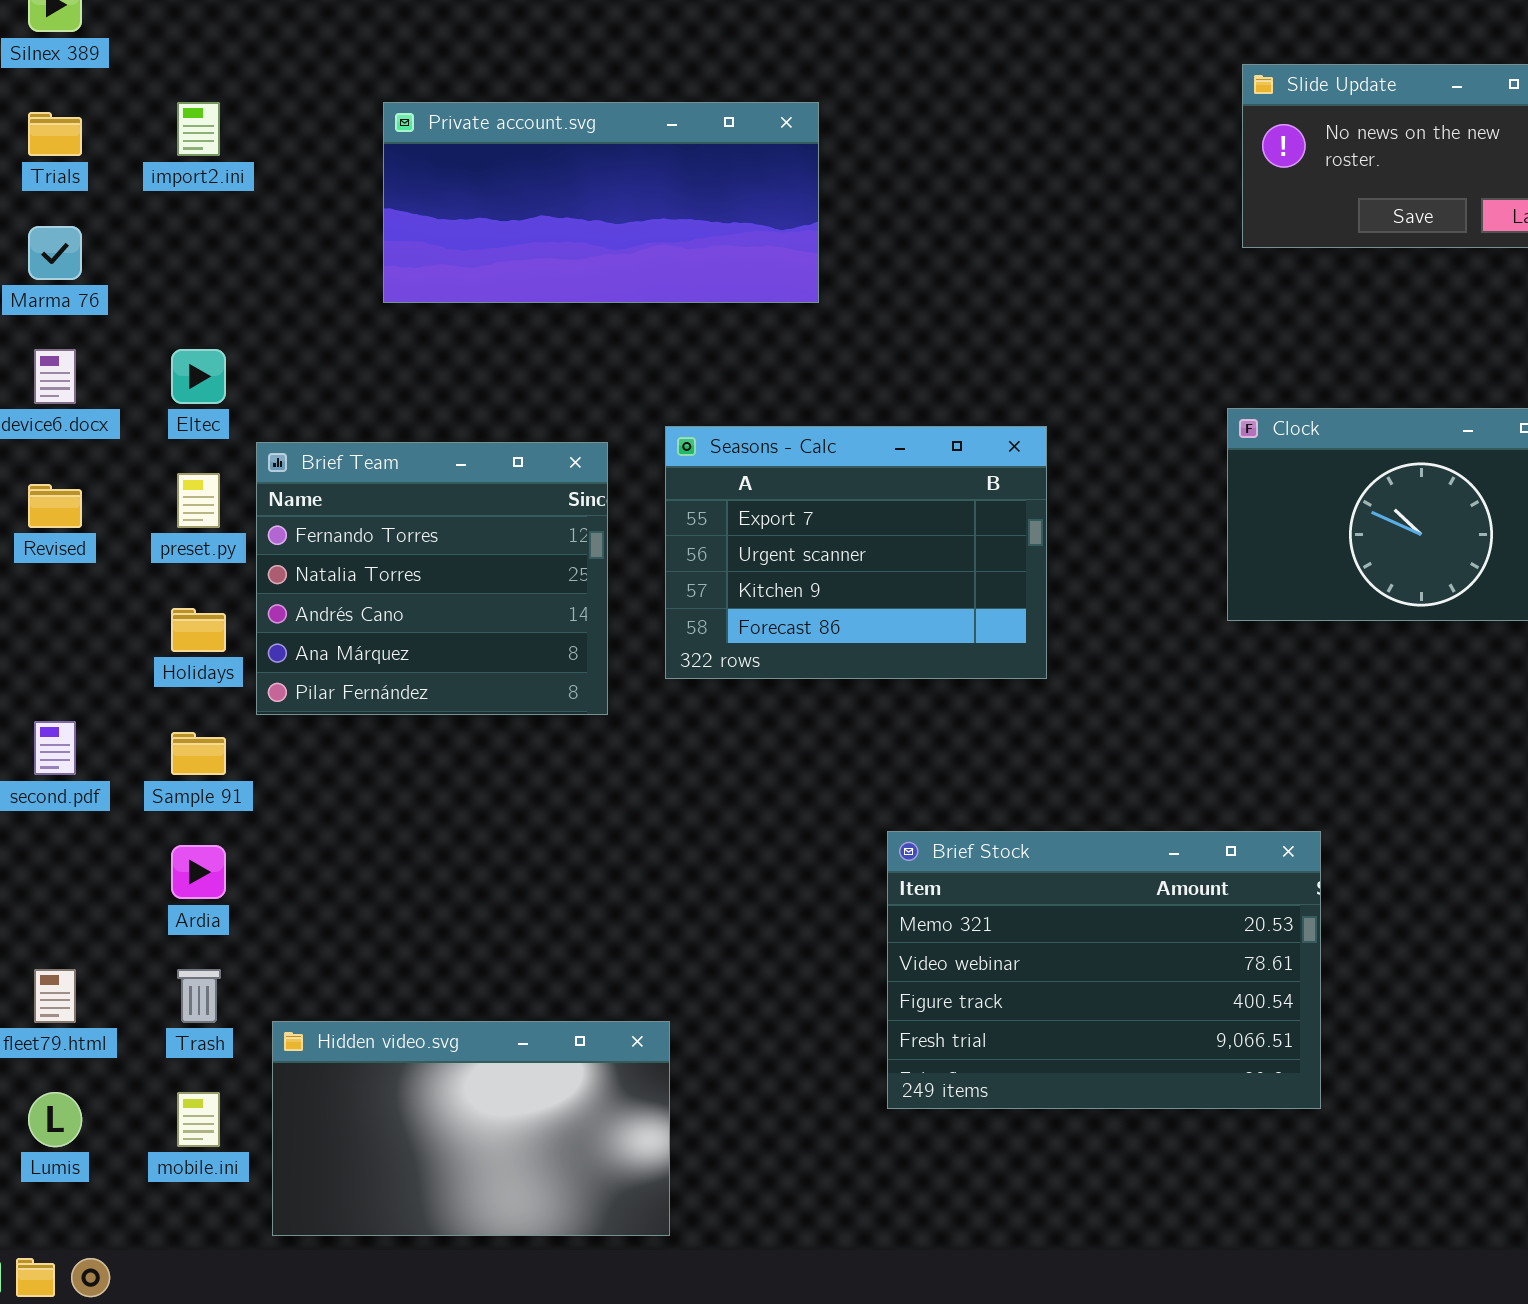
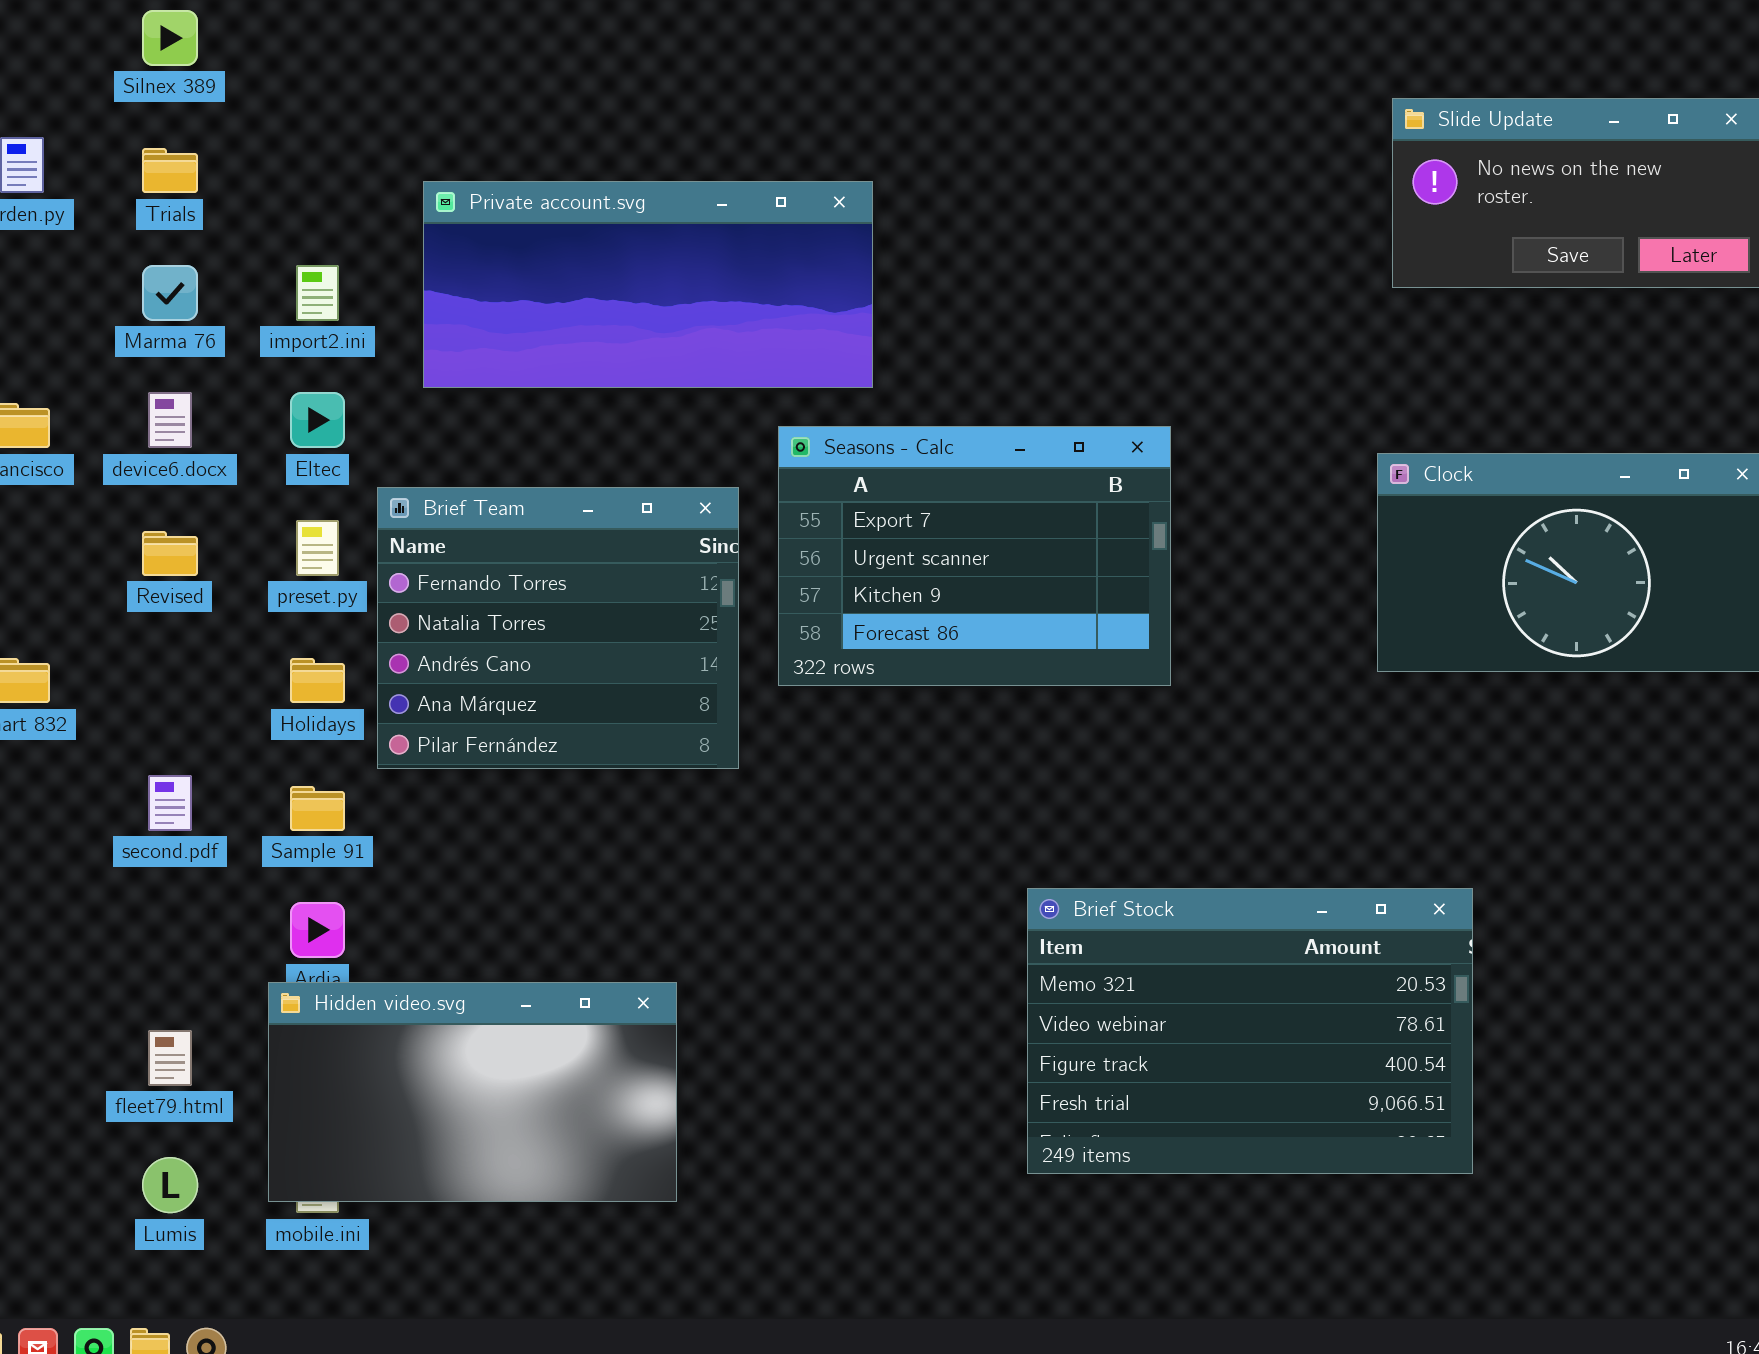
import2.ini: [177,102,220,156] -> [296,265,339,321], moved
Private account.svg: [383,102,819,303] -> [423,181,873,388], moved
Seasons - Calc: [665,426,1047,679] -> [778,426,1171,686], moved
Hidden video.svg: [272,1021,670,1236] -> [268,982,677,1202], moved

